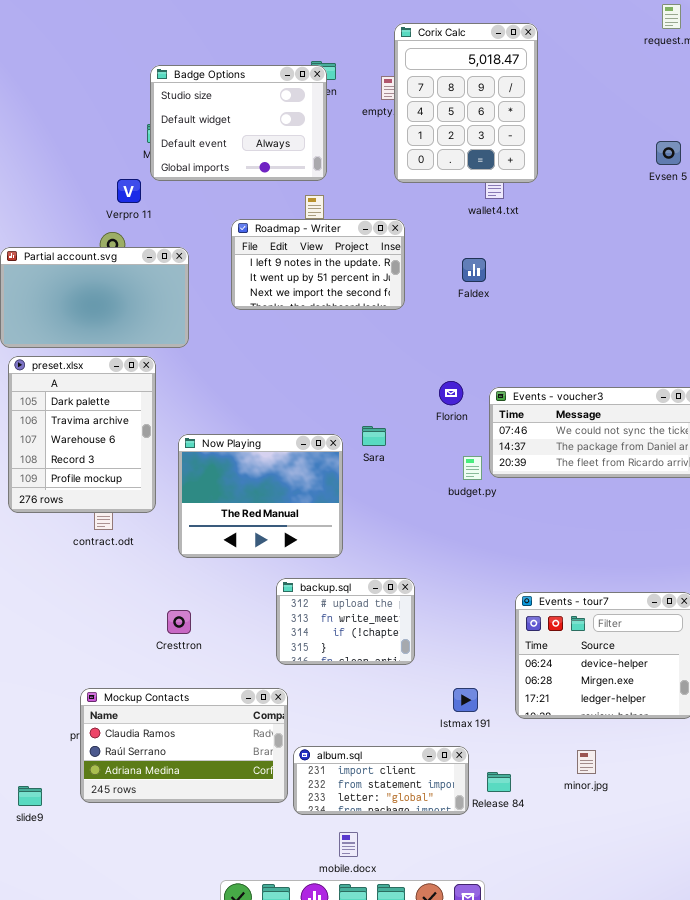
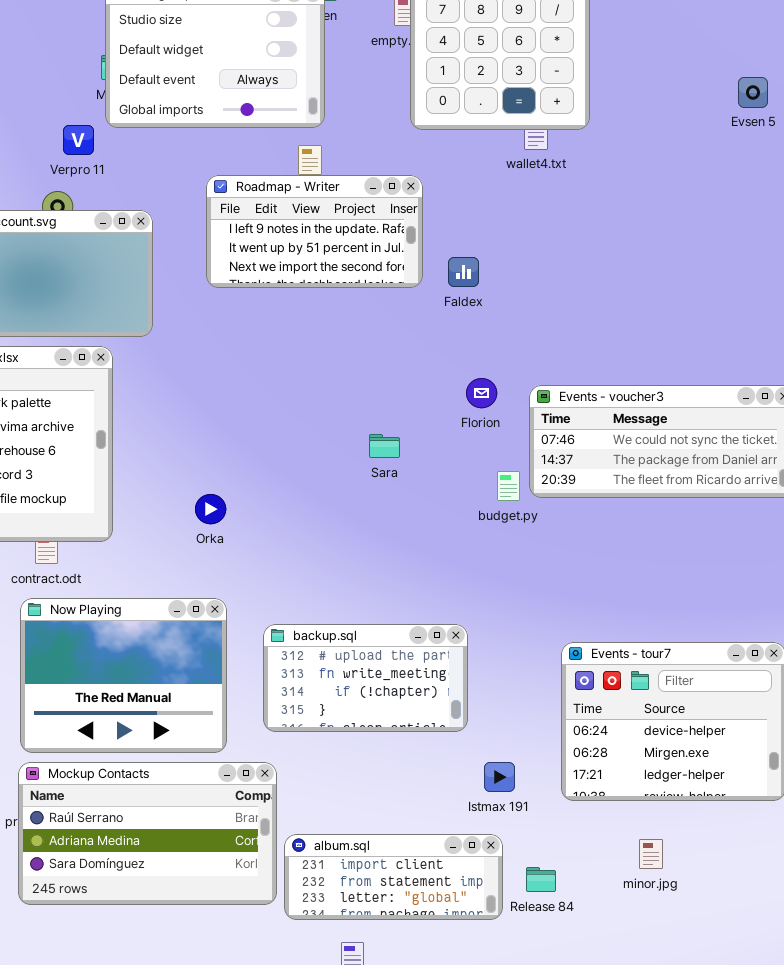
Faldex: [462,258,486,282] -> [448,257,479,287], moved
Now Playing: [178,434,343,558] -> [20,598,227,753], moved
backup.sql: [276,578,415,665] -> [263,624,468,732], resized
Mockup Contacts: [80,688,288,803] -> [18,762,277,905], scrolled down 1 row

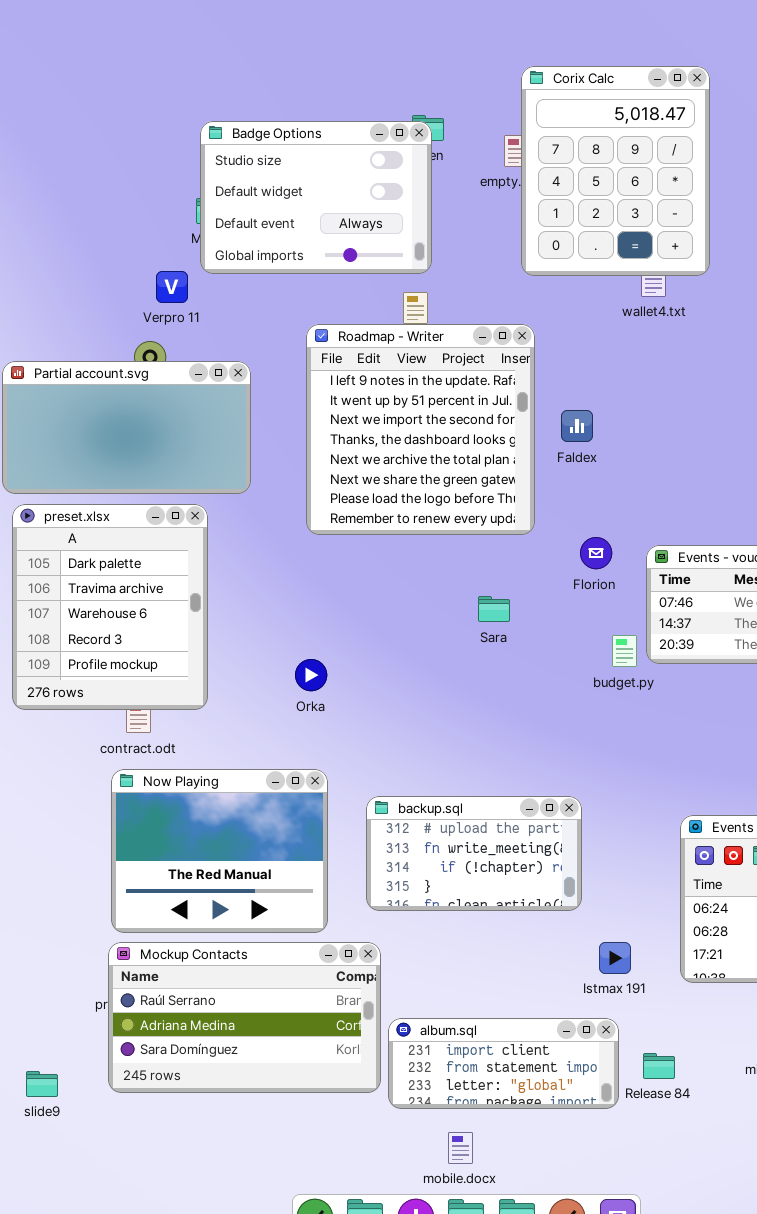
Roadmap - Writer: [206,175,423,288] -> [306,324,535,535], resized

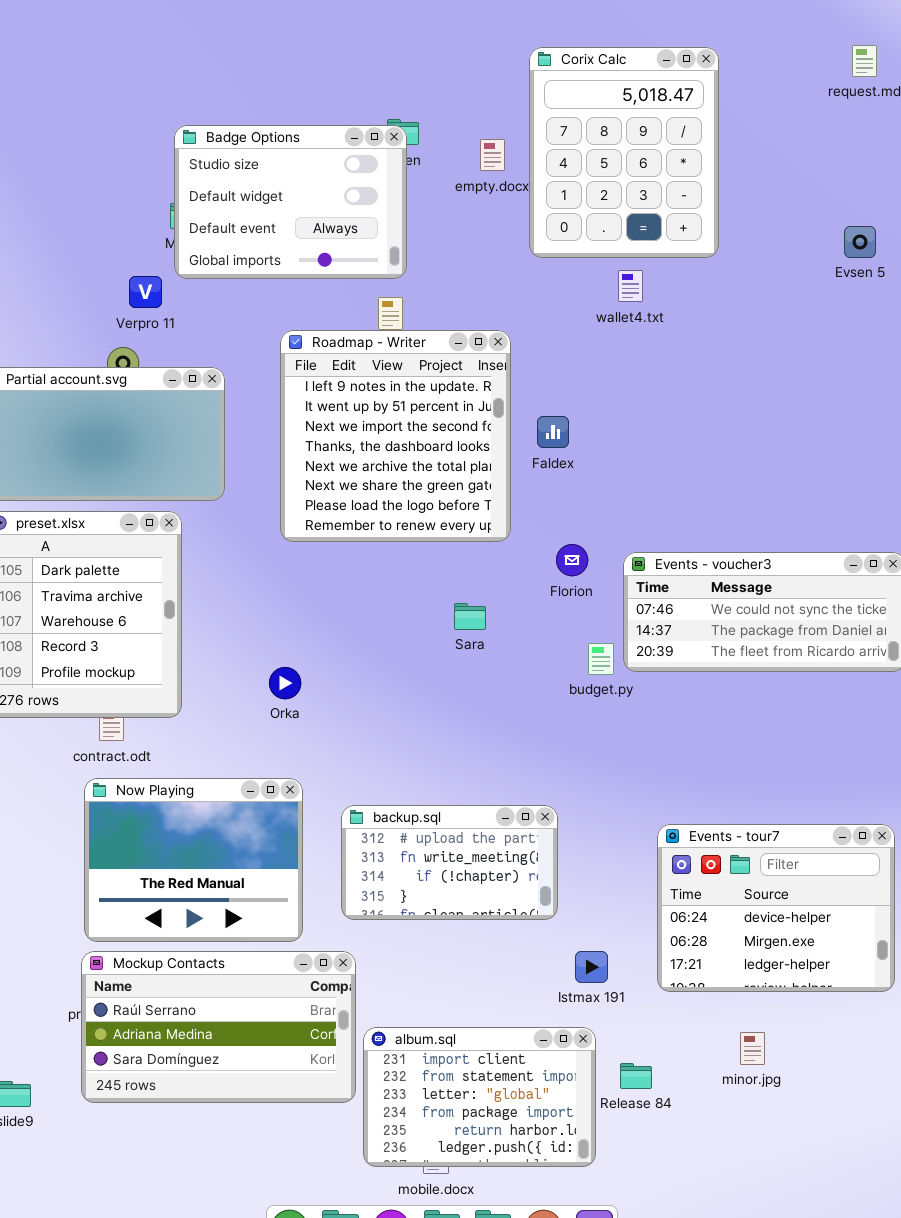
Corix Calc: [521,66,710,276] -> [529,47,719,258], moved
album.sql: [388,1018,619,1109] -> [363,1027,596,1167], resized

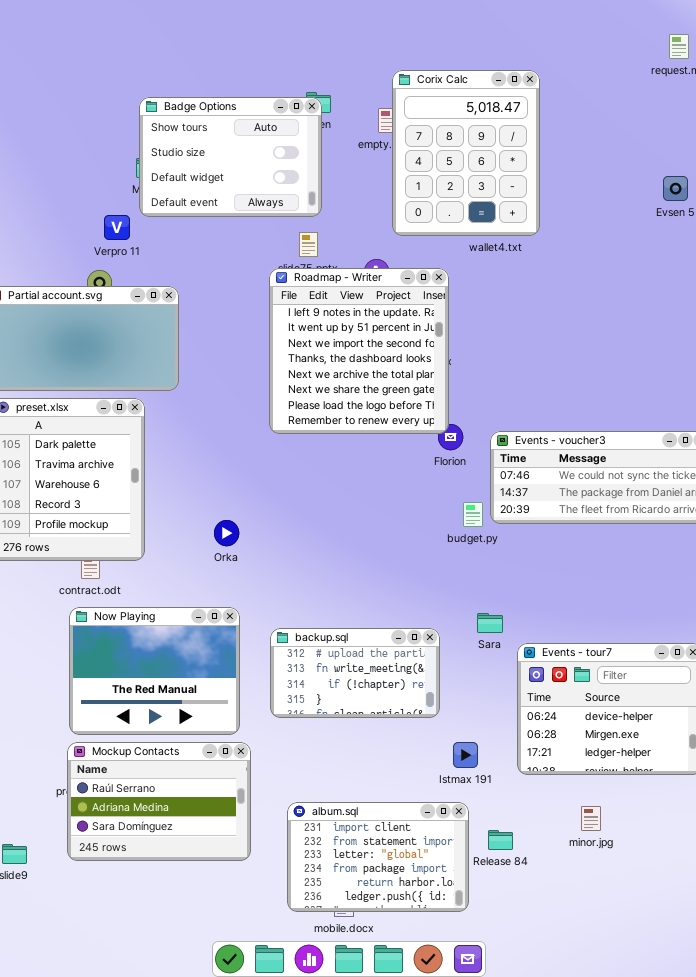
Corix Calc: [529,47,719,258] -> [392,70,540,236], moved
Badge Options: [174,125,407,279] -> [139,97,322,217], scrolled up 1 row
Roadmap - Writer: [280,330,511,542] -> [269,268,449,434], moved
Sara: [454,603,486,630] -> [477,613,503,633], moved
Mockup Contacts: [81,951,356,1103] -> [67,742,251,861], resized

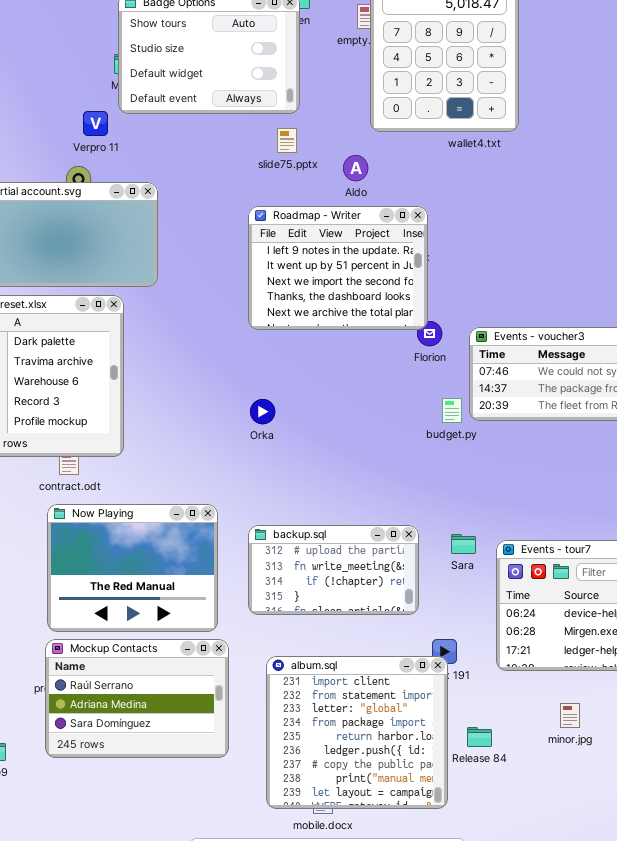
Roadmap - Writer: [269,268,449,434] -> [248,206,428,330], resized
Orka: [214,520,239,546] -> [250,399,275,424], moved
Sara: [477,613,503,633] -> [451,534,476,554], moved
album.sql: [287,802,469,912] -> [266,656,448,809], resized

